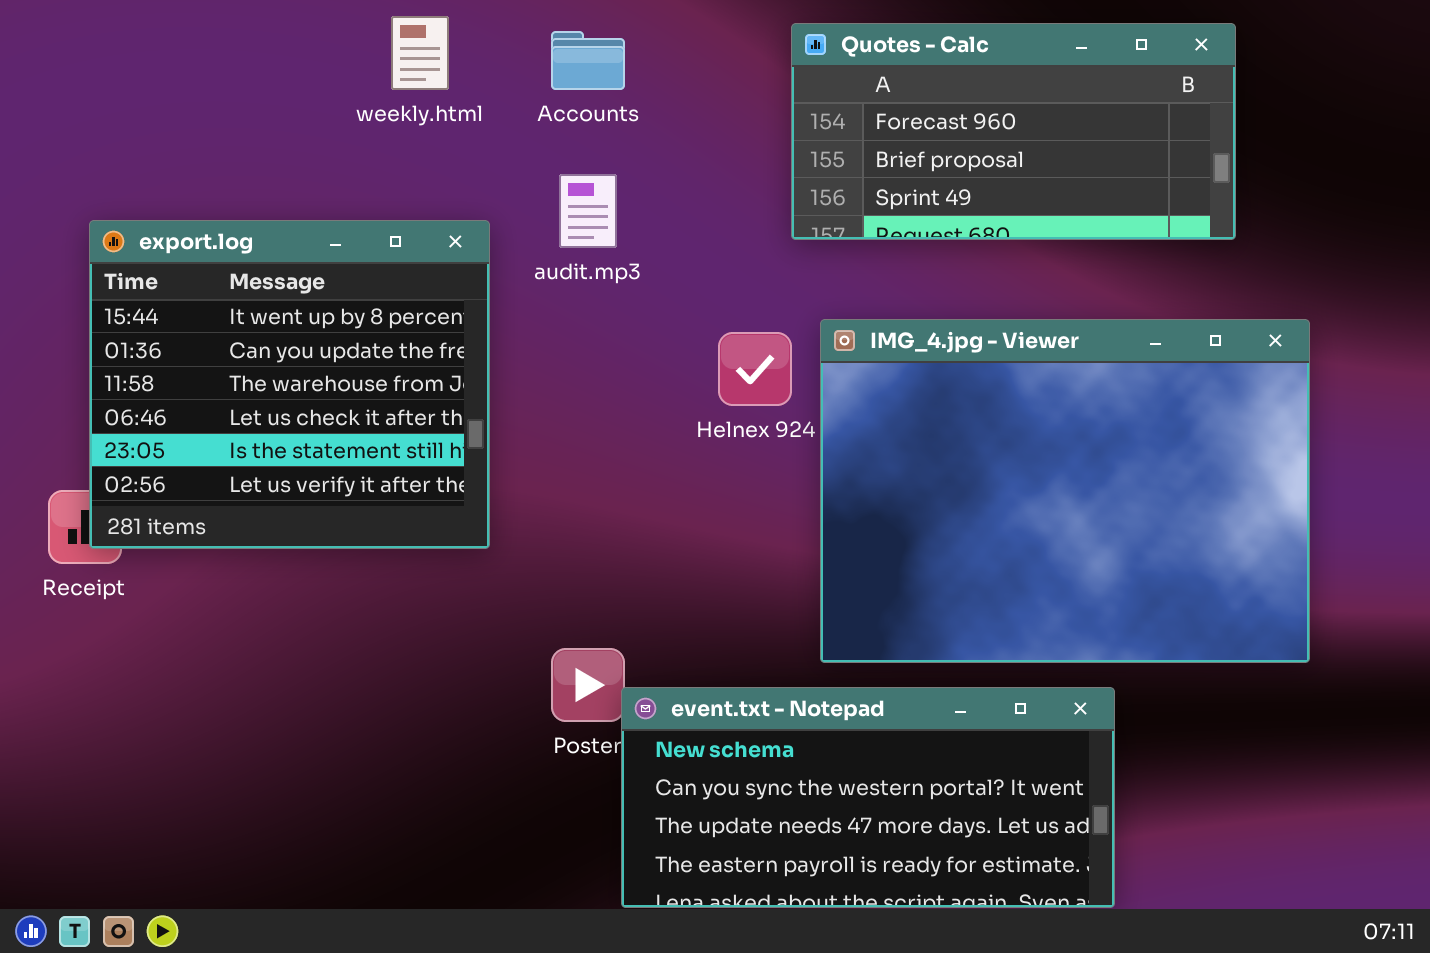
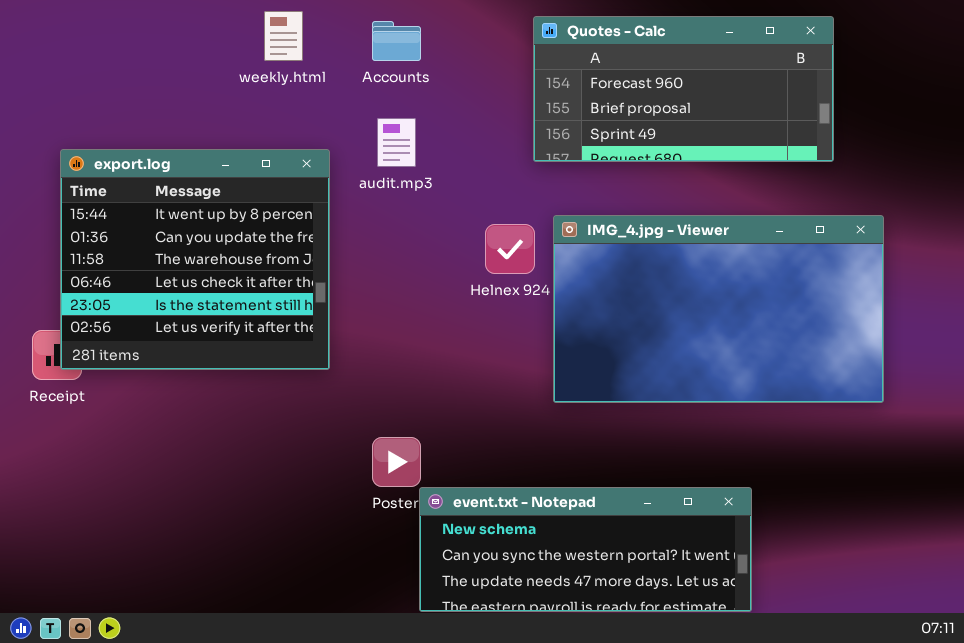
IMG_4.jpg - Viewer: [820,319,1310,663] -> [553,215,884,403], resized
event.txt - Notepad: [621,687,1115,908] -> [419,487,752,612], resized

